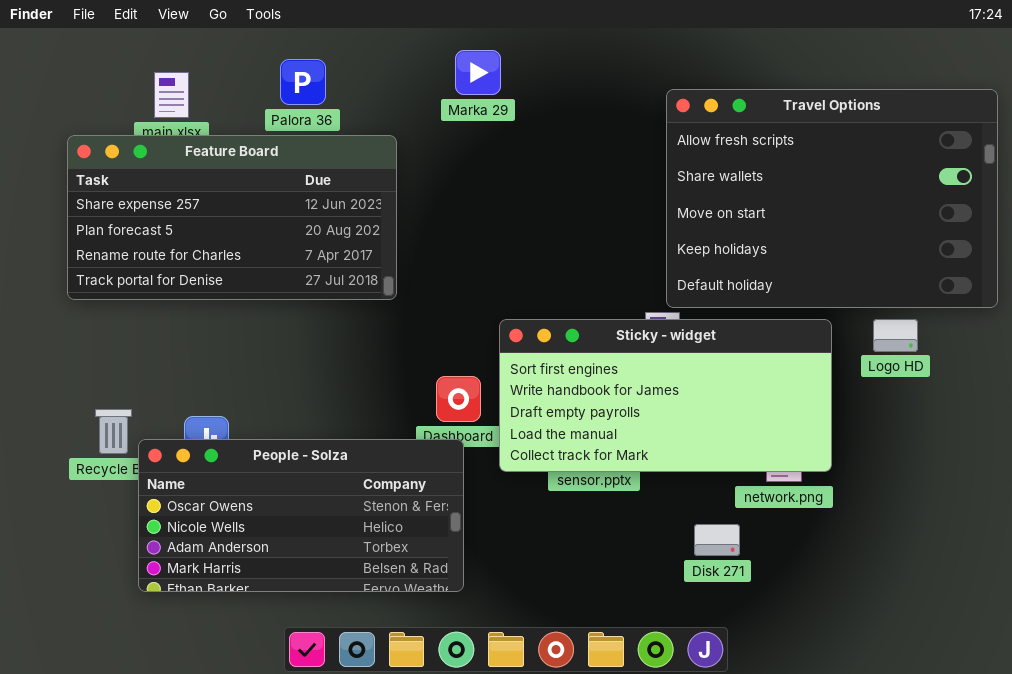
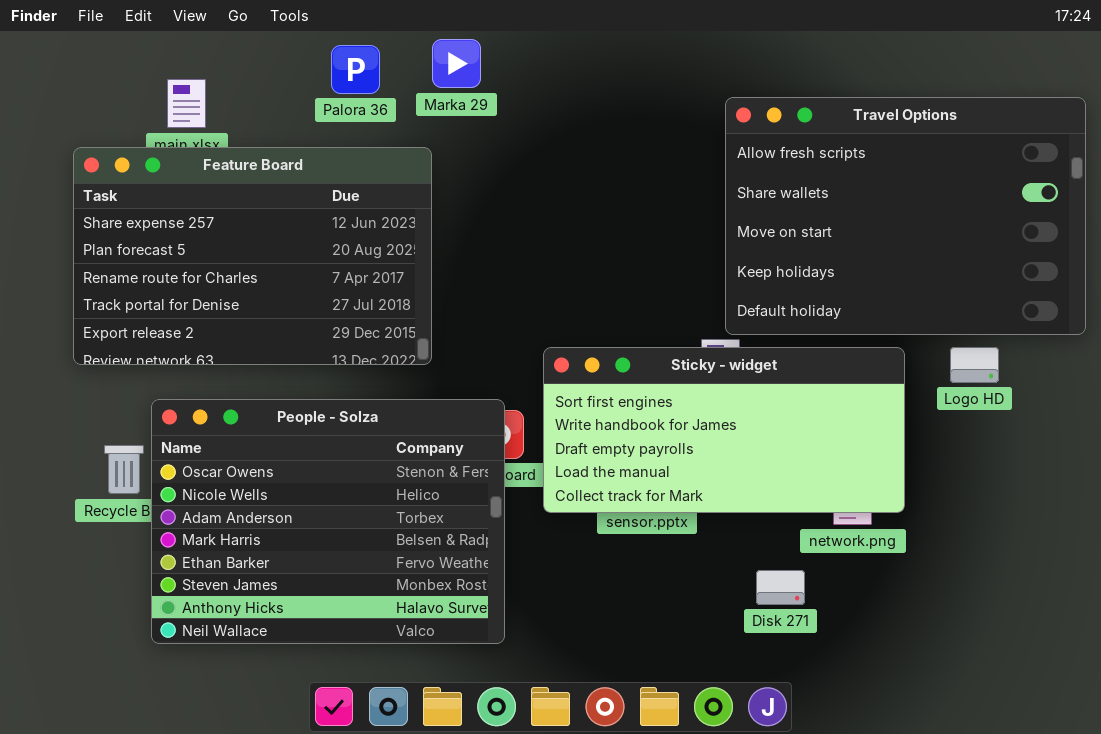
Marka 29: [455,50,501,95] -> [432,39,481,88], moved
Palora 36: [280,59,326,105] -> [331,45,380,94], moved
Feature Board: [67,135,397,300] -> [73,147,432,365], resized
People - Solza: [138,439,464,592] -> [151,399,505,644], resized

